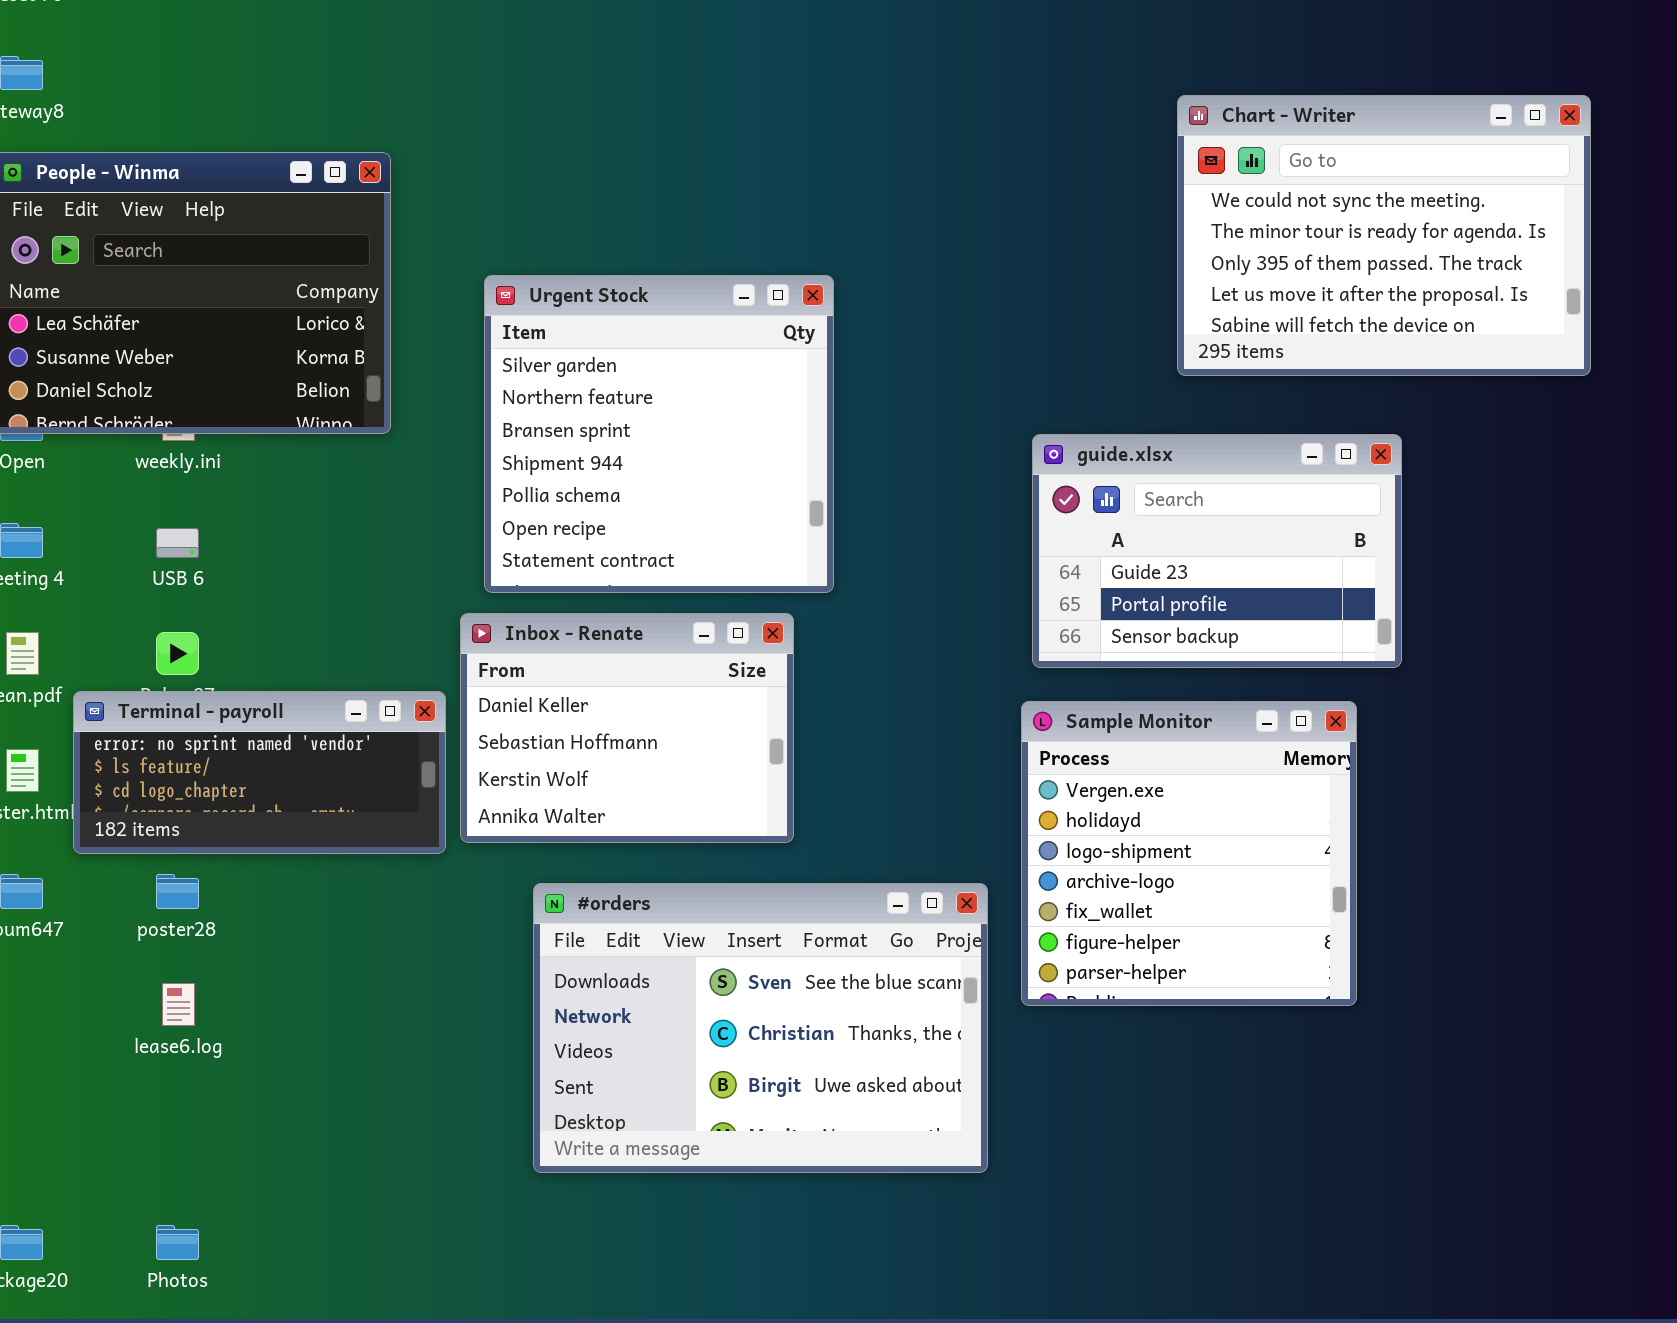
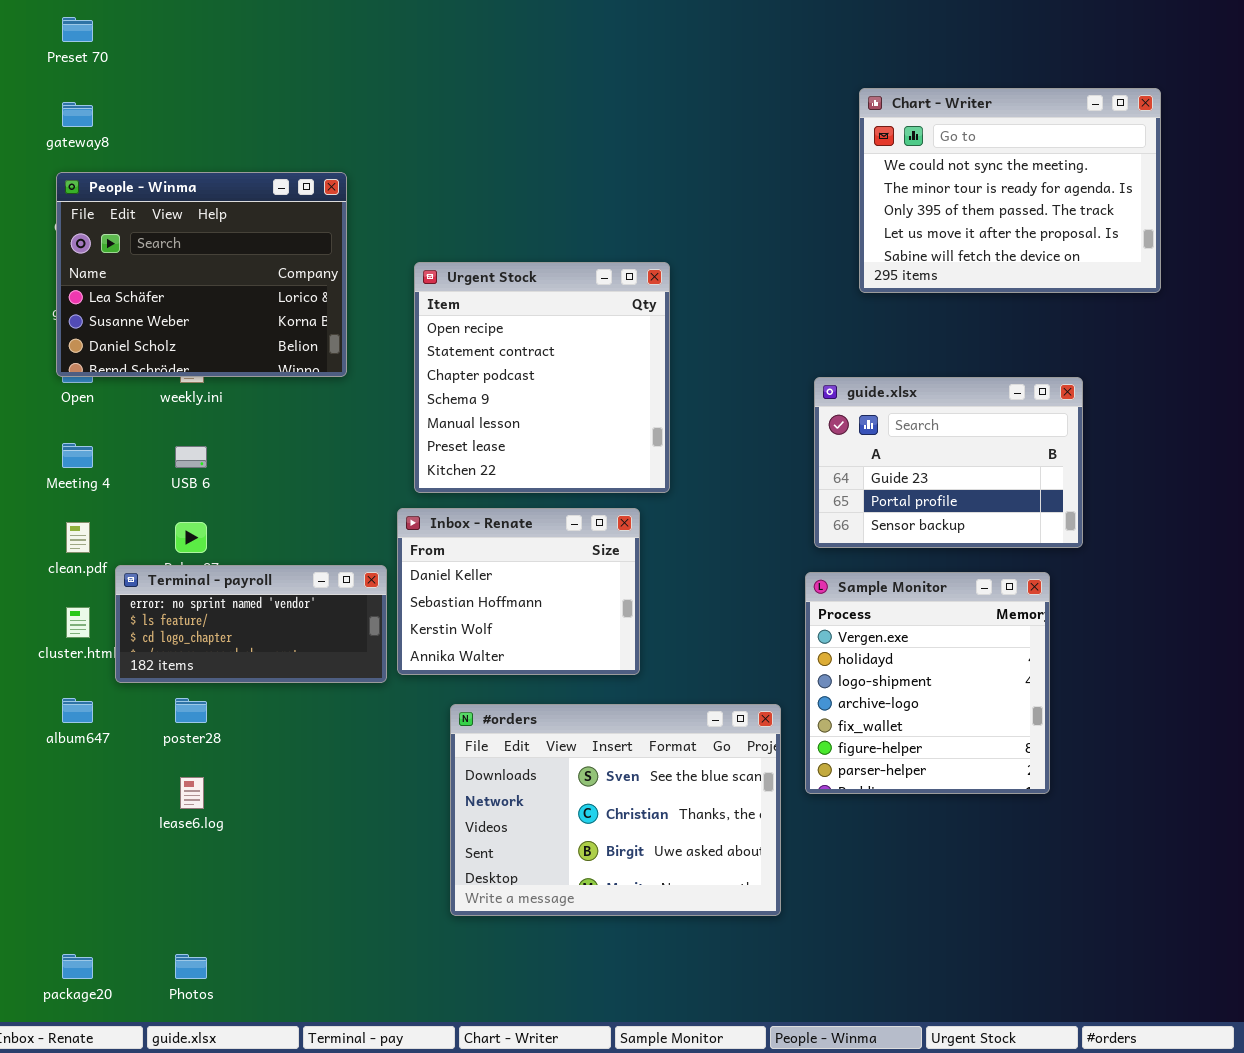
Chart - Writer: [1177,95,1591,376] -> [859,88,1161,293], moved
Urgent Stock: [484,275,834,593] -> [414,262,670,493], scrolled down 5 rows

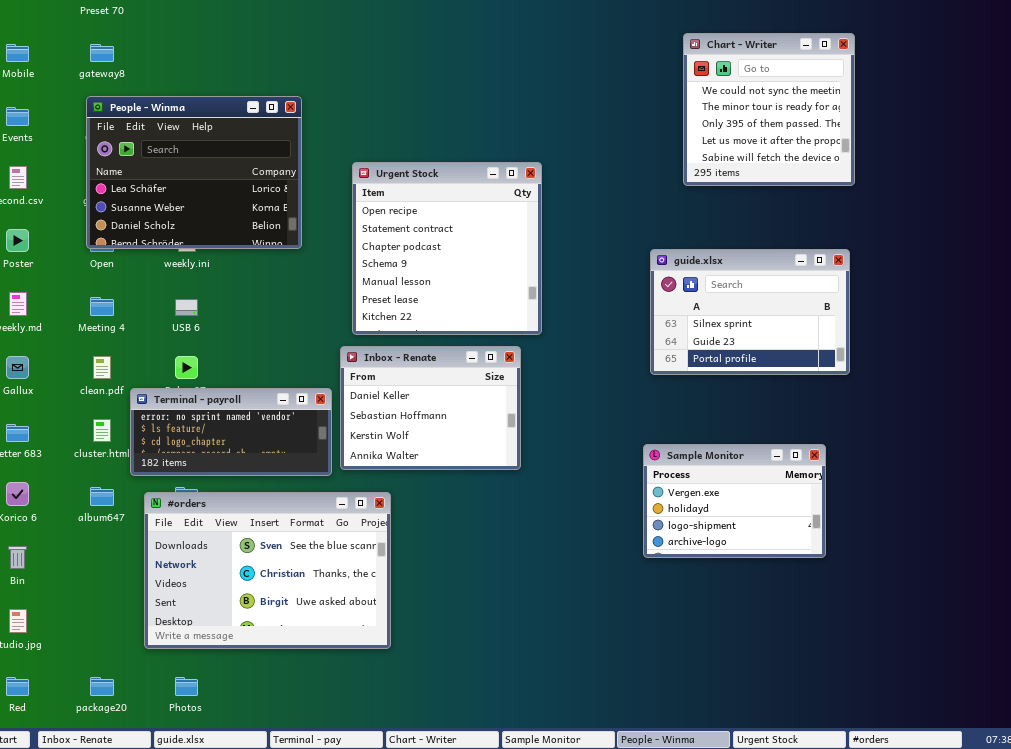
Chart - Writer: [859,88,1161,293] -> [683,33,855,186], resized
guide.xlsx: [814,377,1083,548] -> [650,249,850,375], scrolled up 1 row
Sample Monitor: [805,572,1050,794] -> [643,444,826,558], resized
#orders: [450,704,781,916] -> [144,492,391,649], moved

